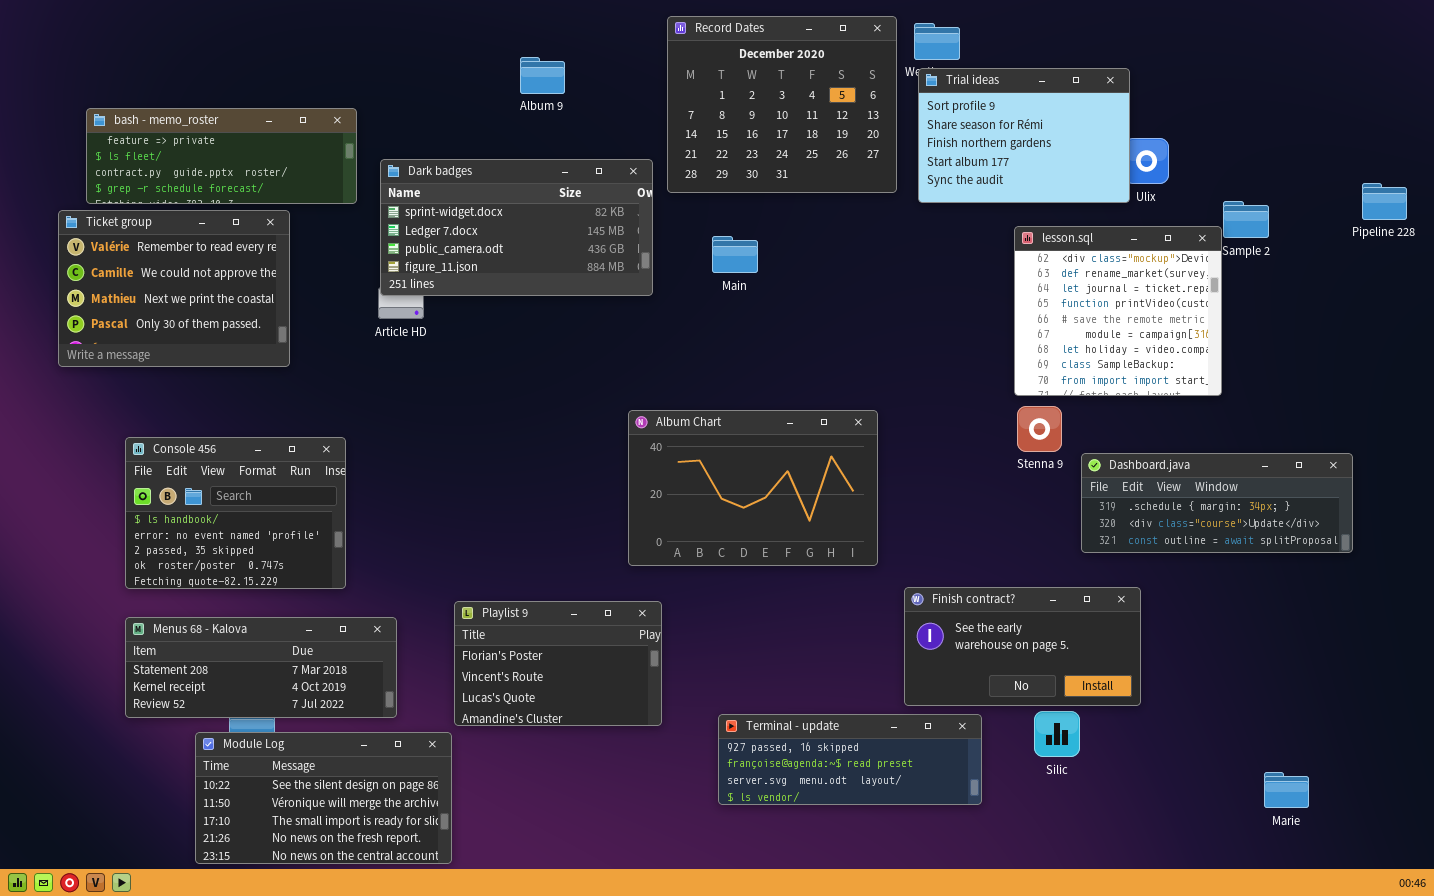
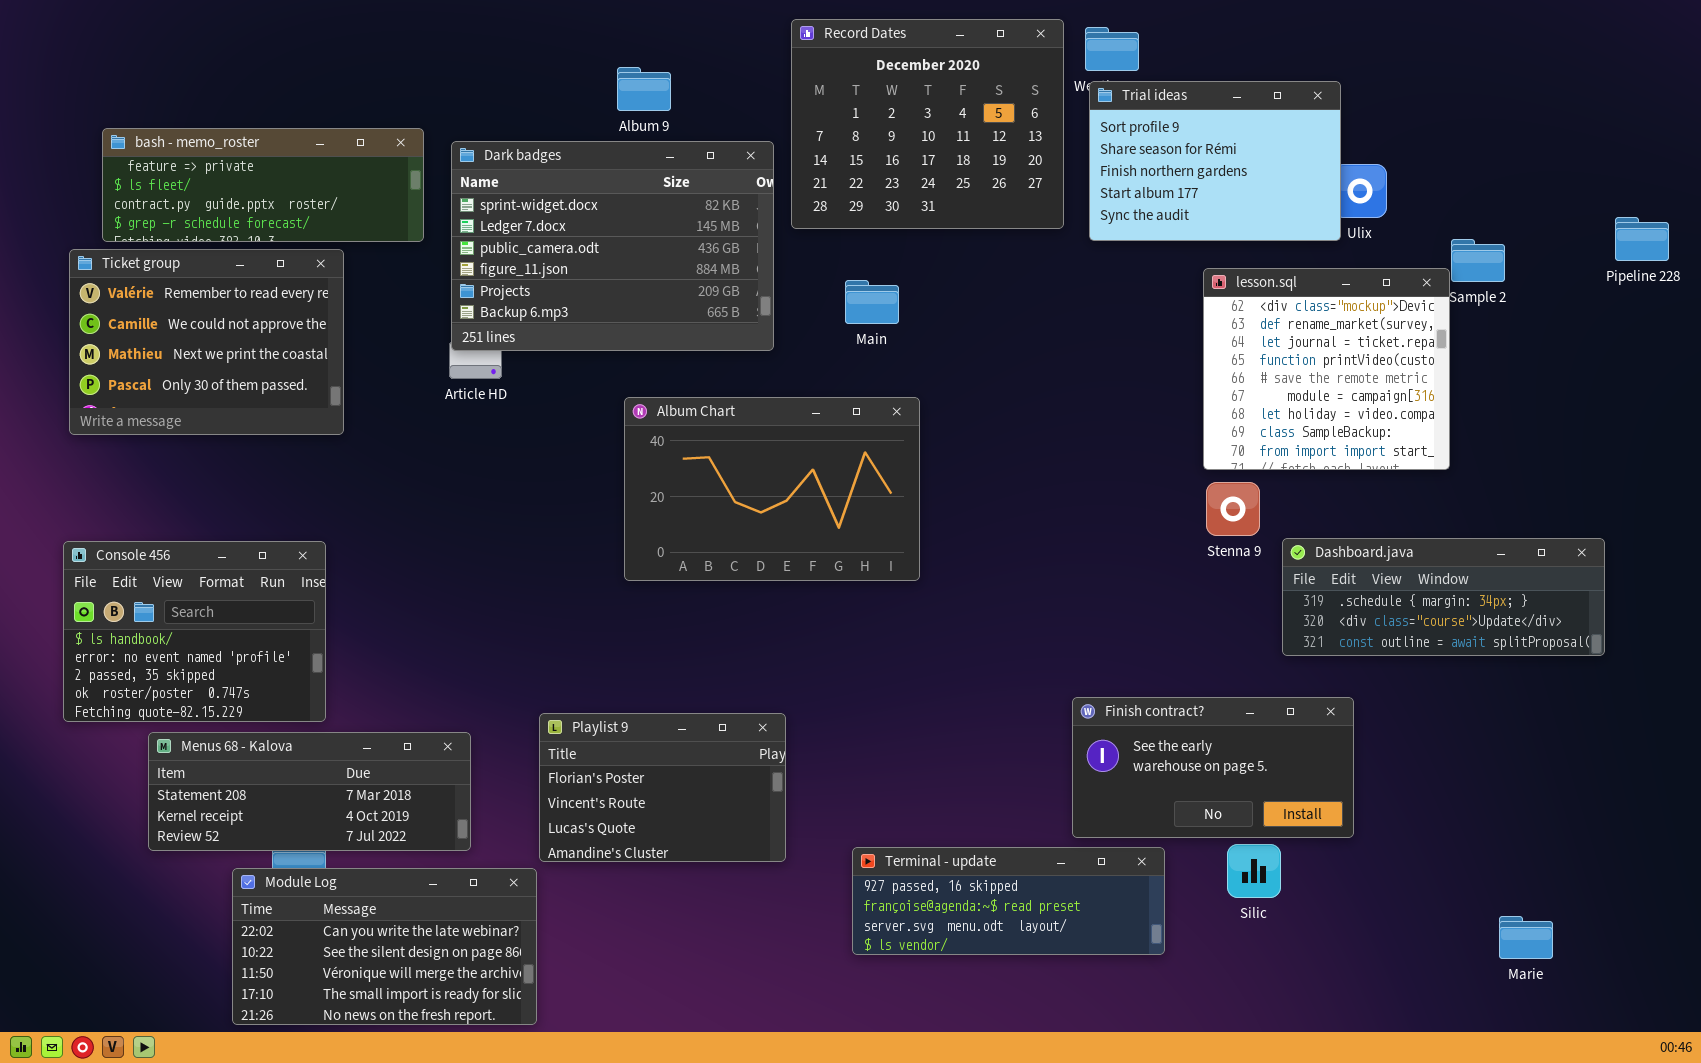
Dark badges: [380,159,653,296] -> [451,141,774,351], resized
Album Chart: [628,410,878,566] -> [624,397,920,581], moved
Console 456: [125,437,346,589] -> [63,541,326,722], moved
Module Log: [195,732,452,864] -> [232,868,537,1025], scrolled up 1 row

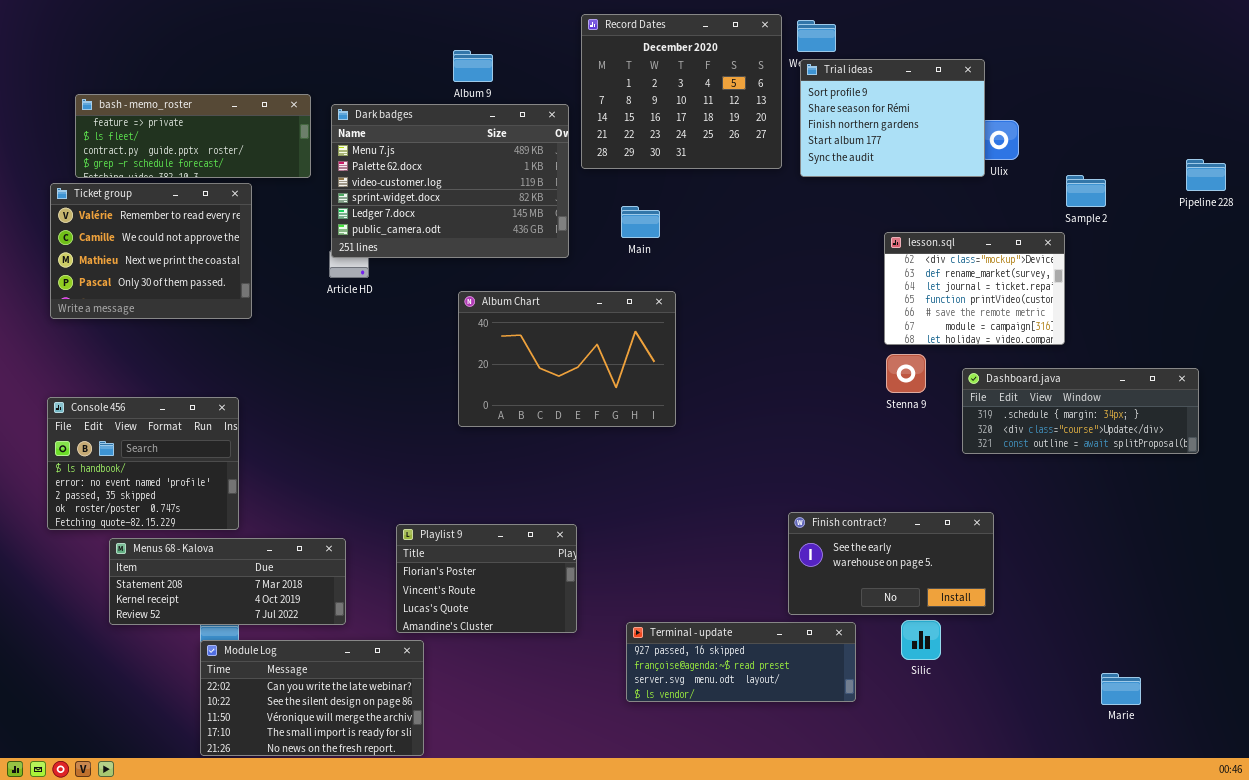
Dark badges: [451,141,774,351] -> [331,104,569,258], scrolled up 3 rows
lesson.sql: [1203,268,1450,470] -> [884,232,1065,345], resized
Dashboard.java: [1282,538,1605,656] -> [962,368,1199,454], moved
Module Log: [232,868,537,1025] -> [200,640,424,756], moved

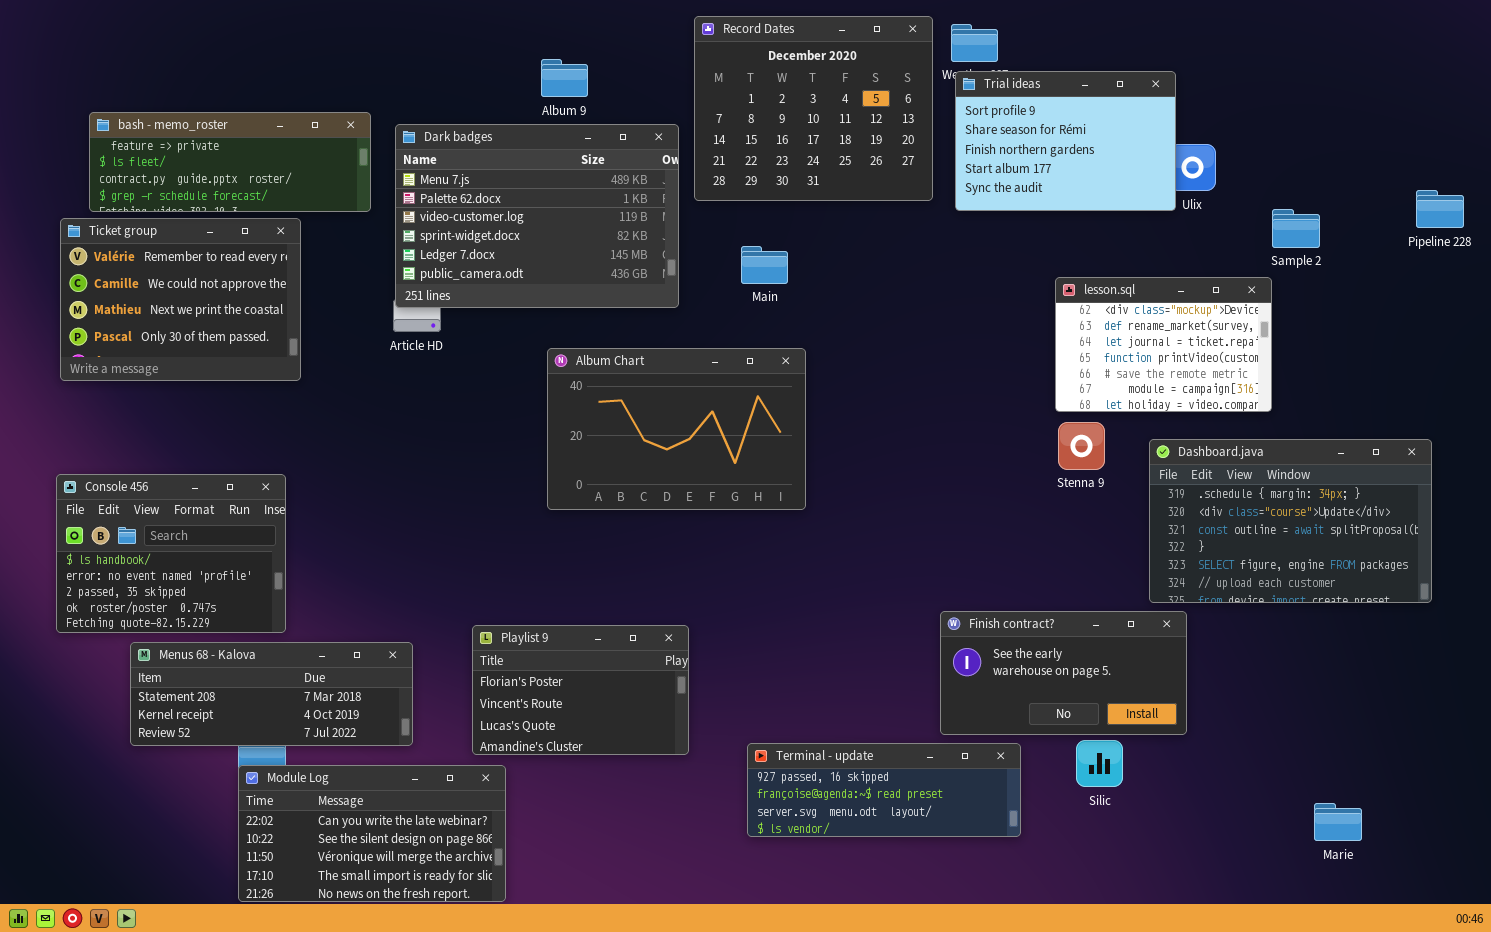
Dashboard.java: [962,368,1199,454] -> [1149,439,1432,603], resized

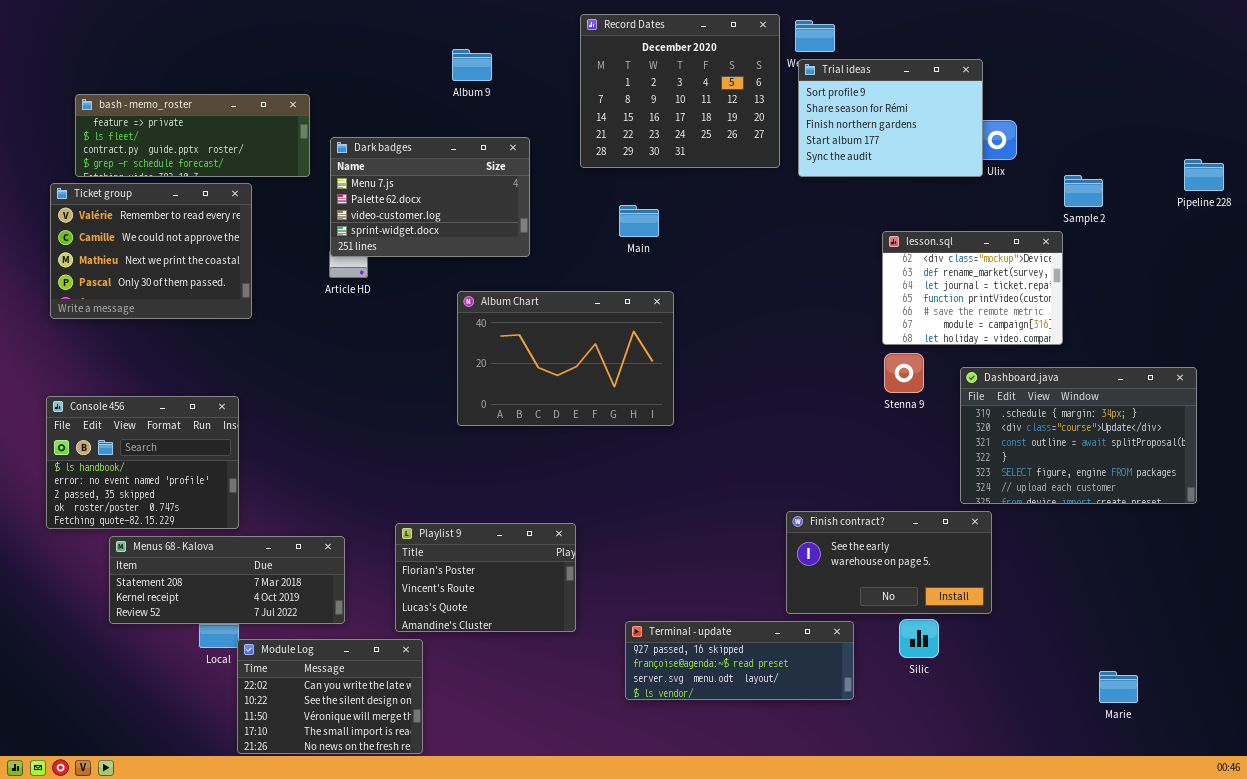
Dark badges: [395,124,679,308] -> [330,137,530,257], resized
Module Log: [238,765,506,902] -> [237,639,423,754], resized

